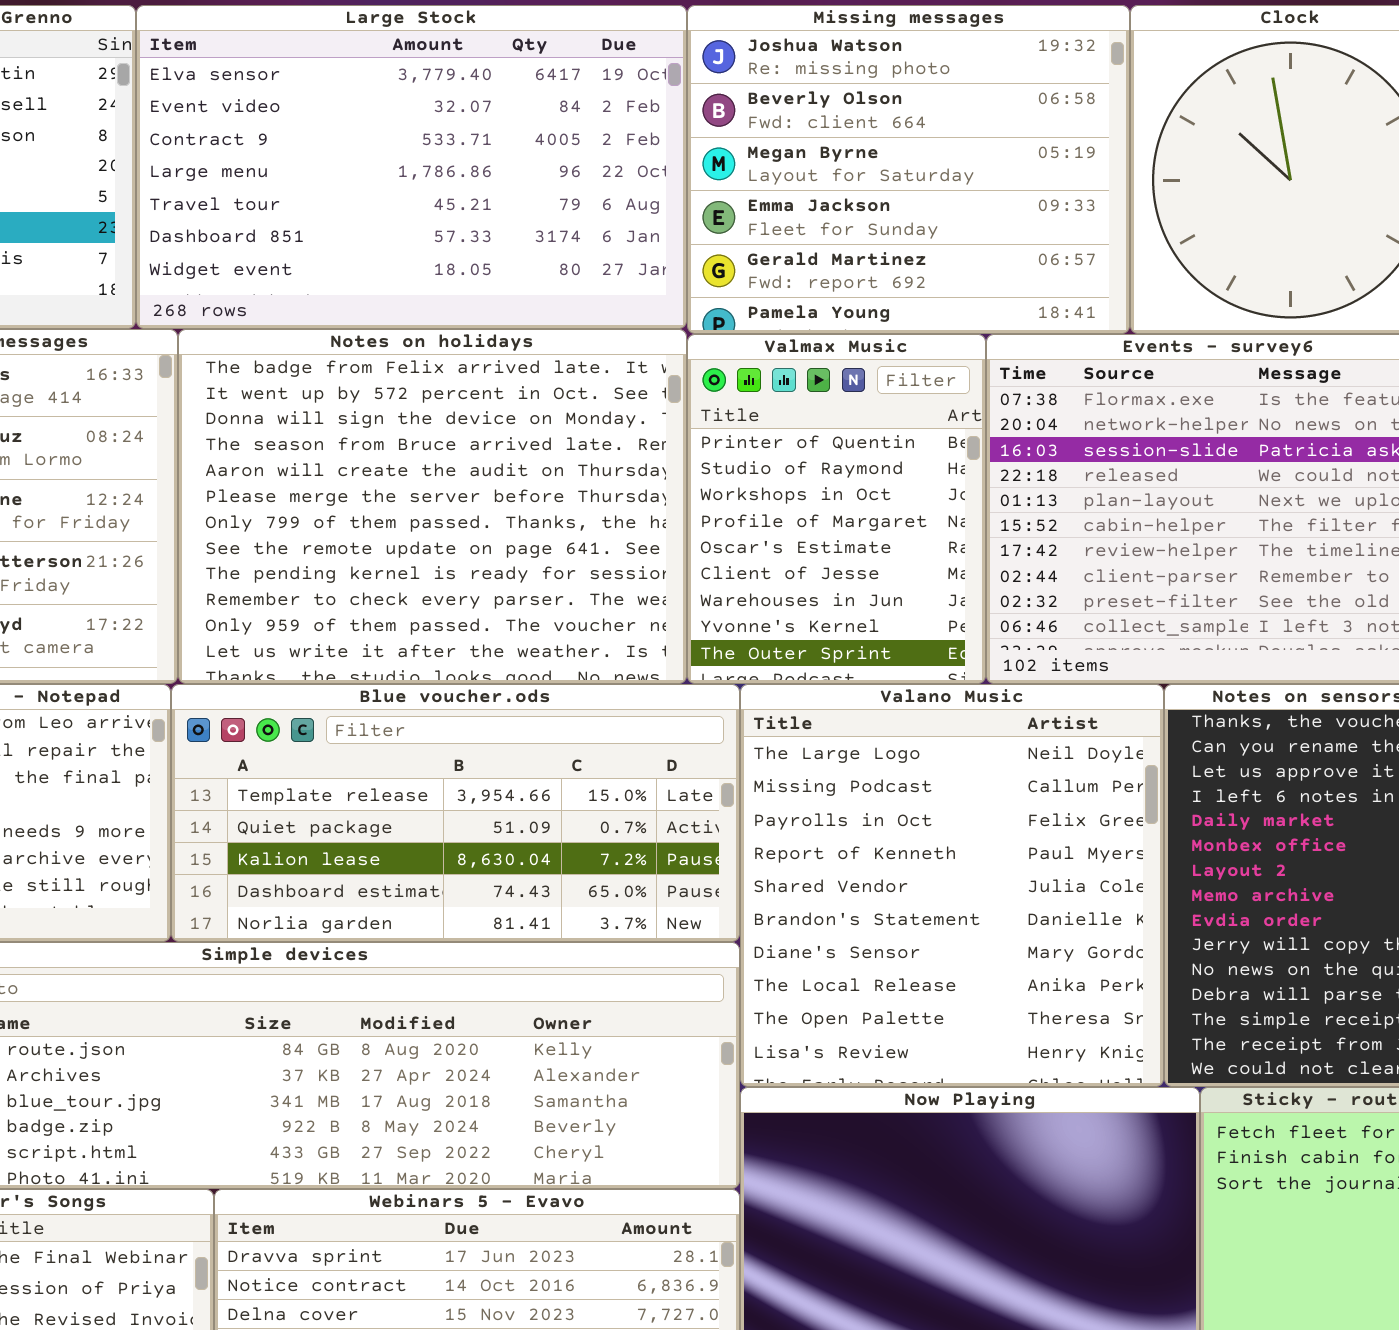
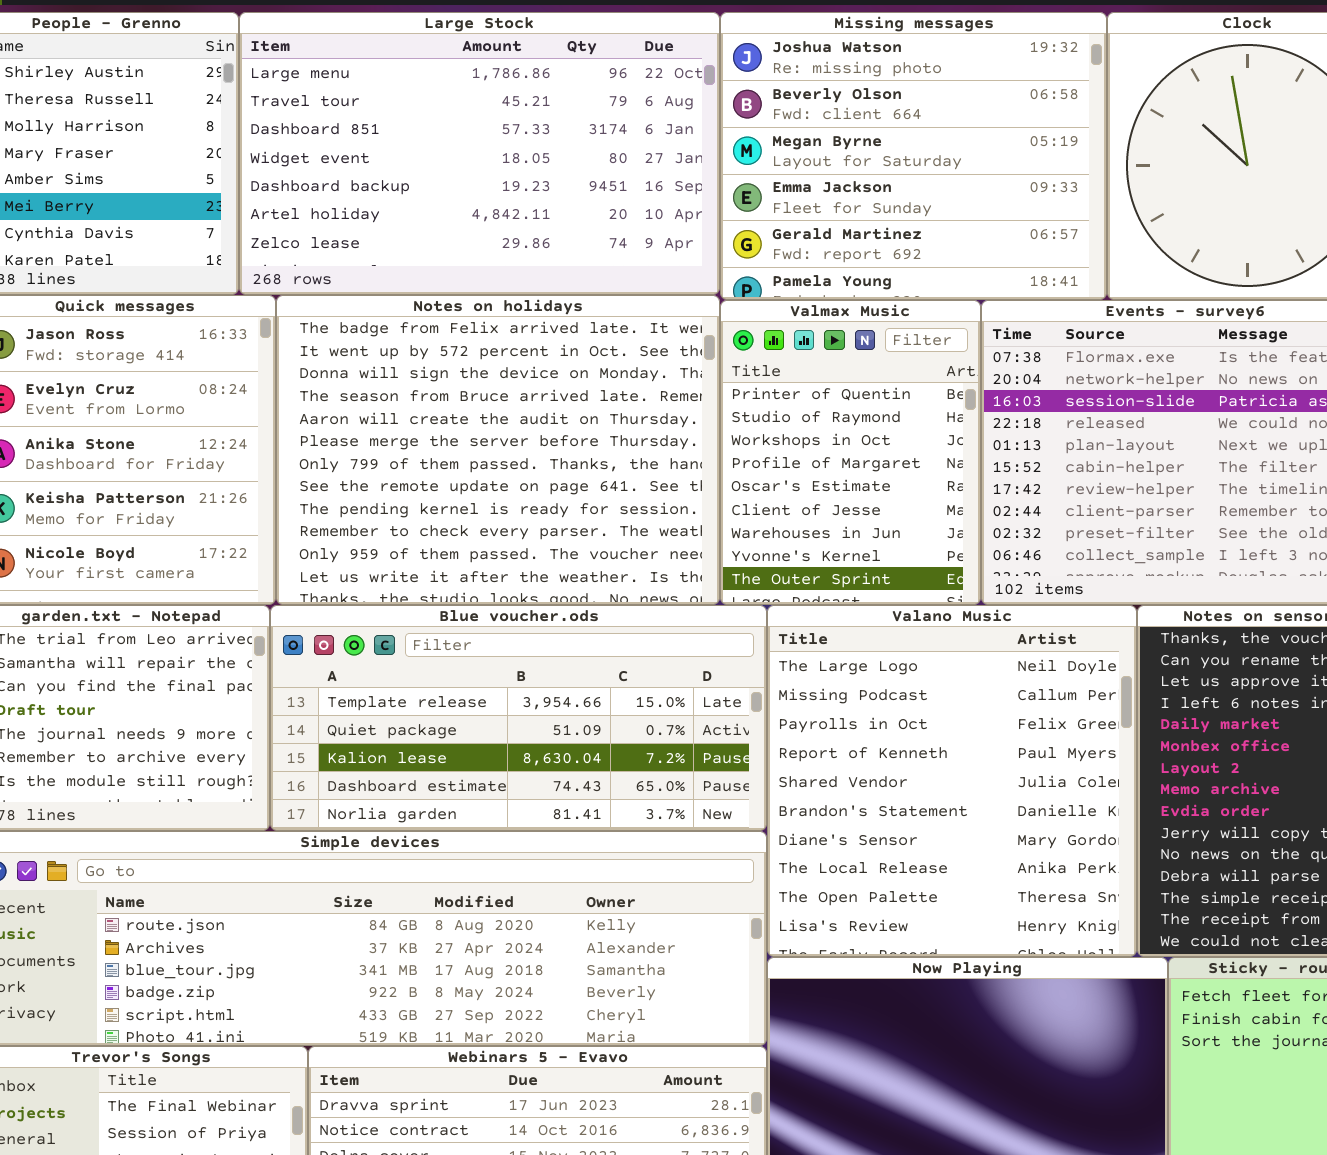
Large Stock: [136,5,687,329] -> [239,12,720,295], scrolled down 3 rows

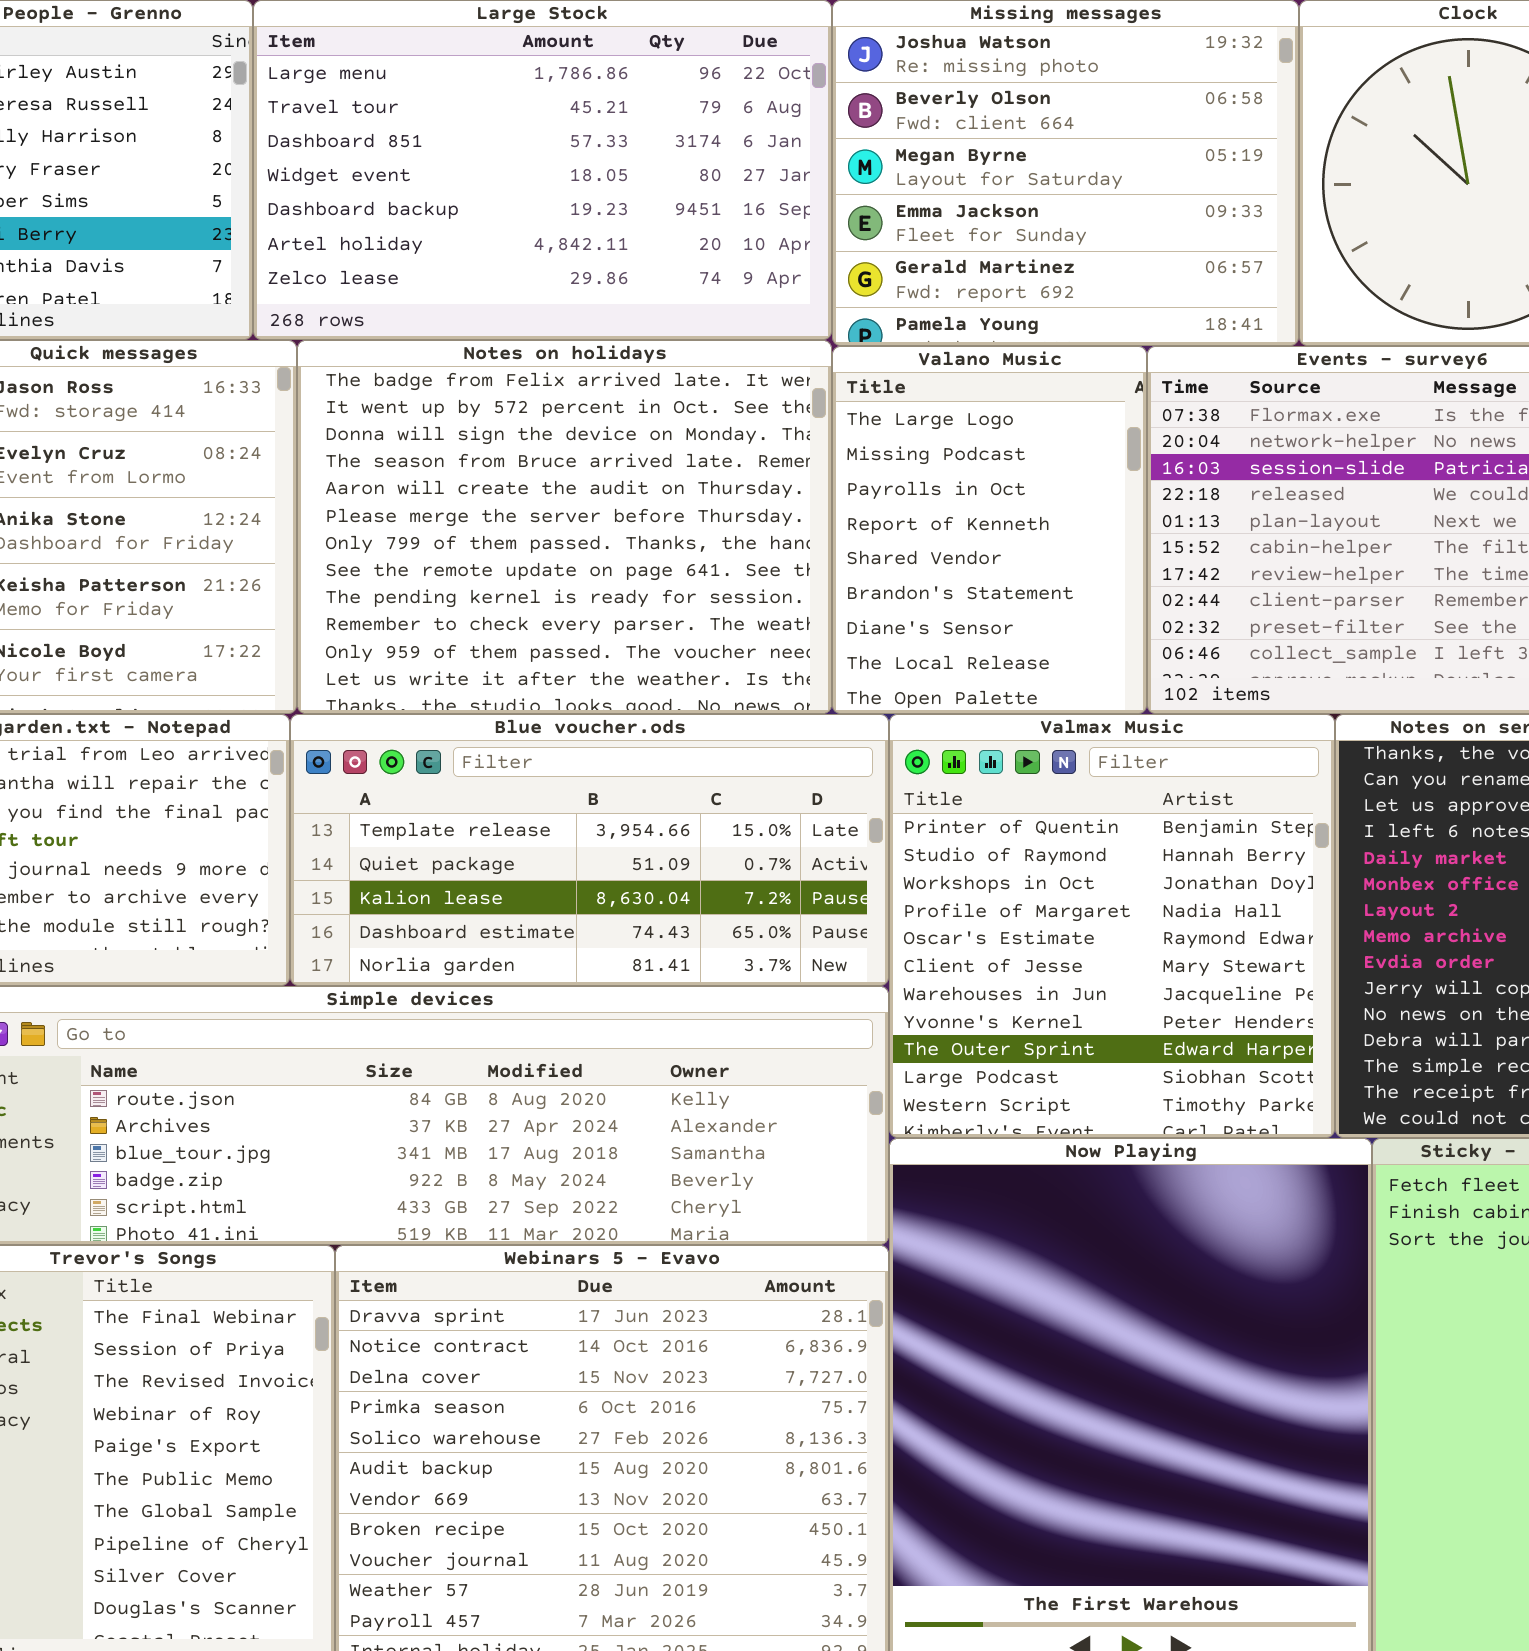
Valmax Music: [720,300,981,605] -> [889,714,1335,1138], moved, resized
Valano Music: [767,605,1137,957] -> [832,346,1147,714], moved, resized

